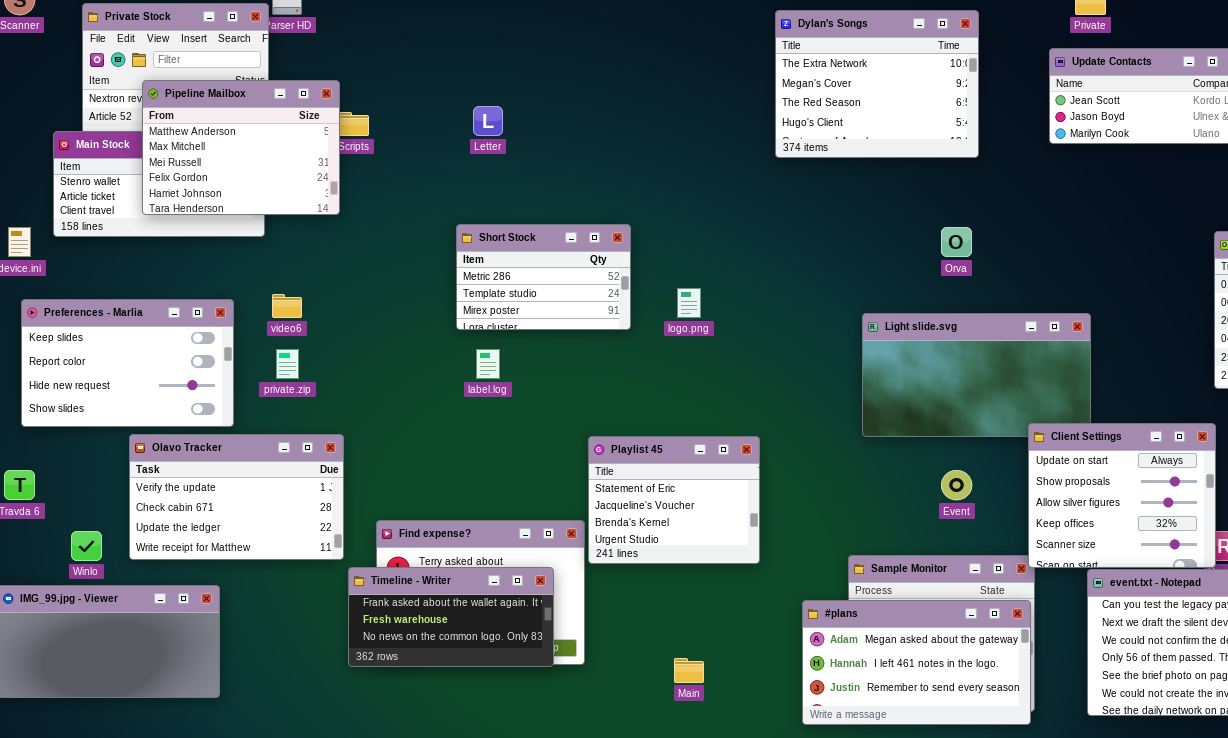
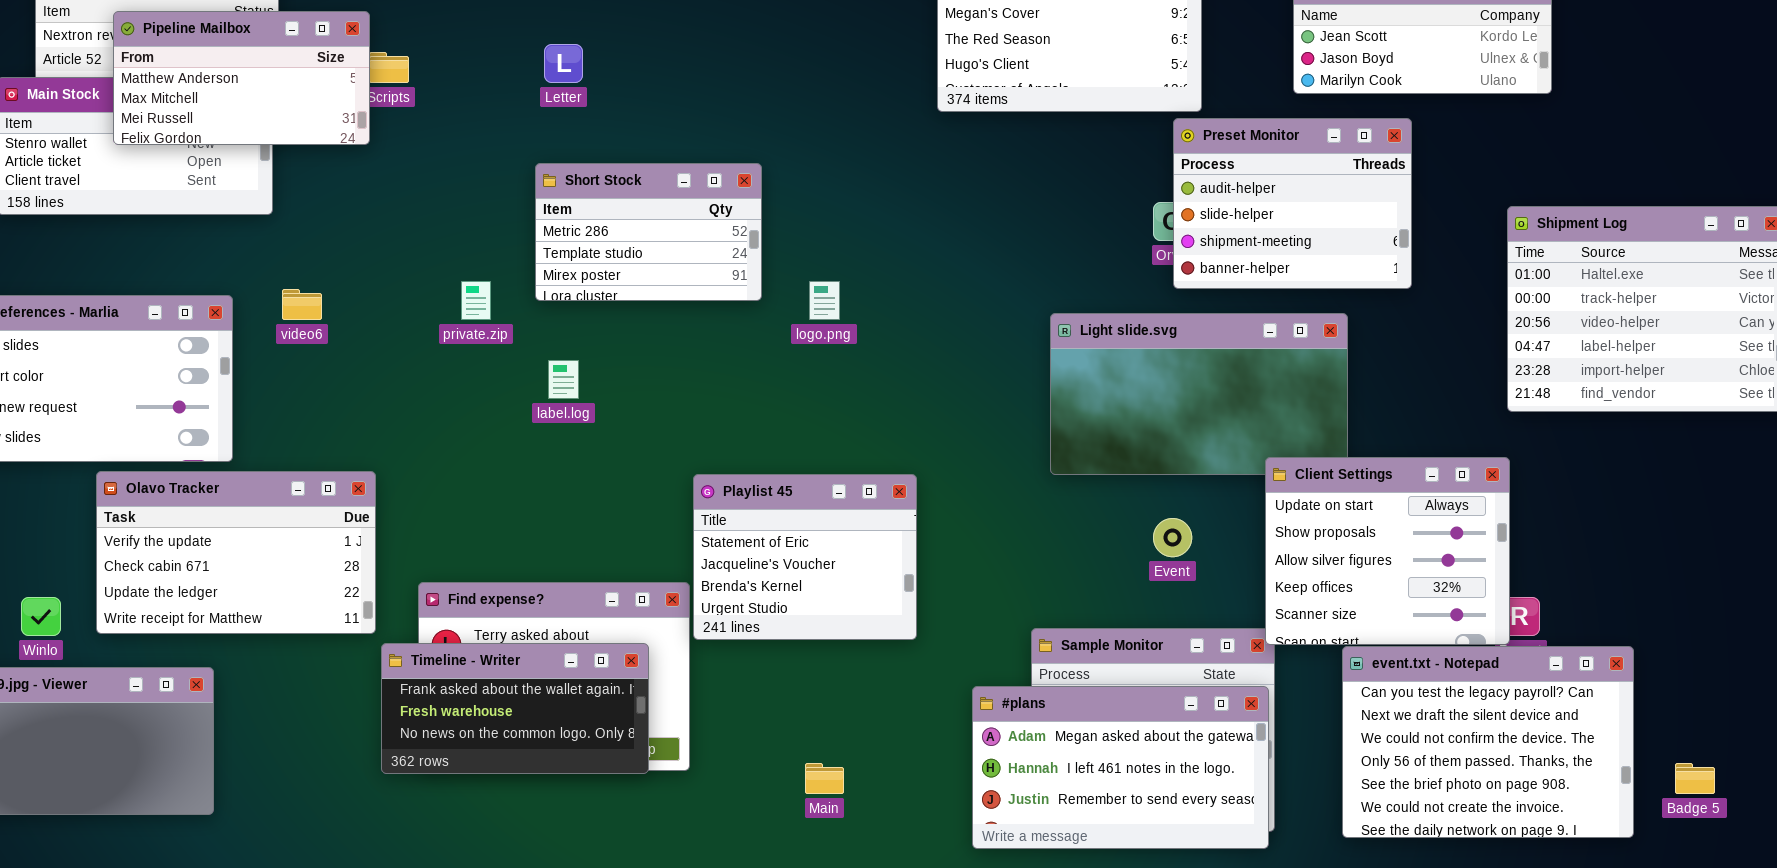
Pipeline Mailbox: [142,80,340,215] -> [113,11,370,145], resized
Preset Monitor: none -> [1173,118,1412,289], opened
Short Stock: [456,224,631,330] -> [535,163,762,301], moved
private.zip: [276,349,299,379] -> [461,281,491,320], moved

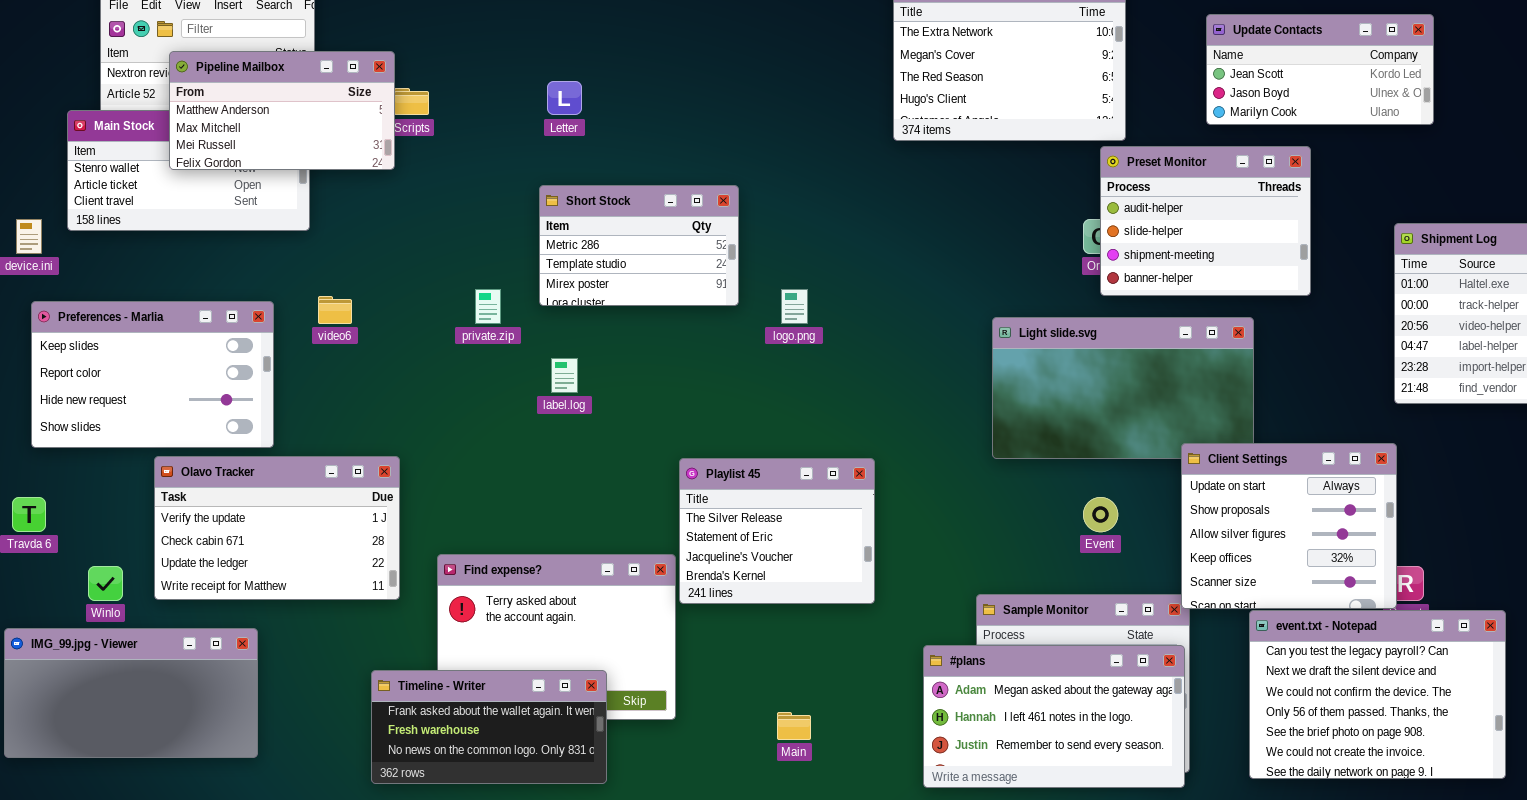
Playlist 45: [693,474,917,640] -> [679,458,875,604], scrolled up 1 row
Timeline - Writer: [381,643,649,774] -> [371,670,607,784], moved

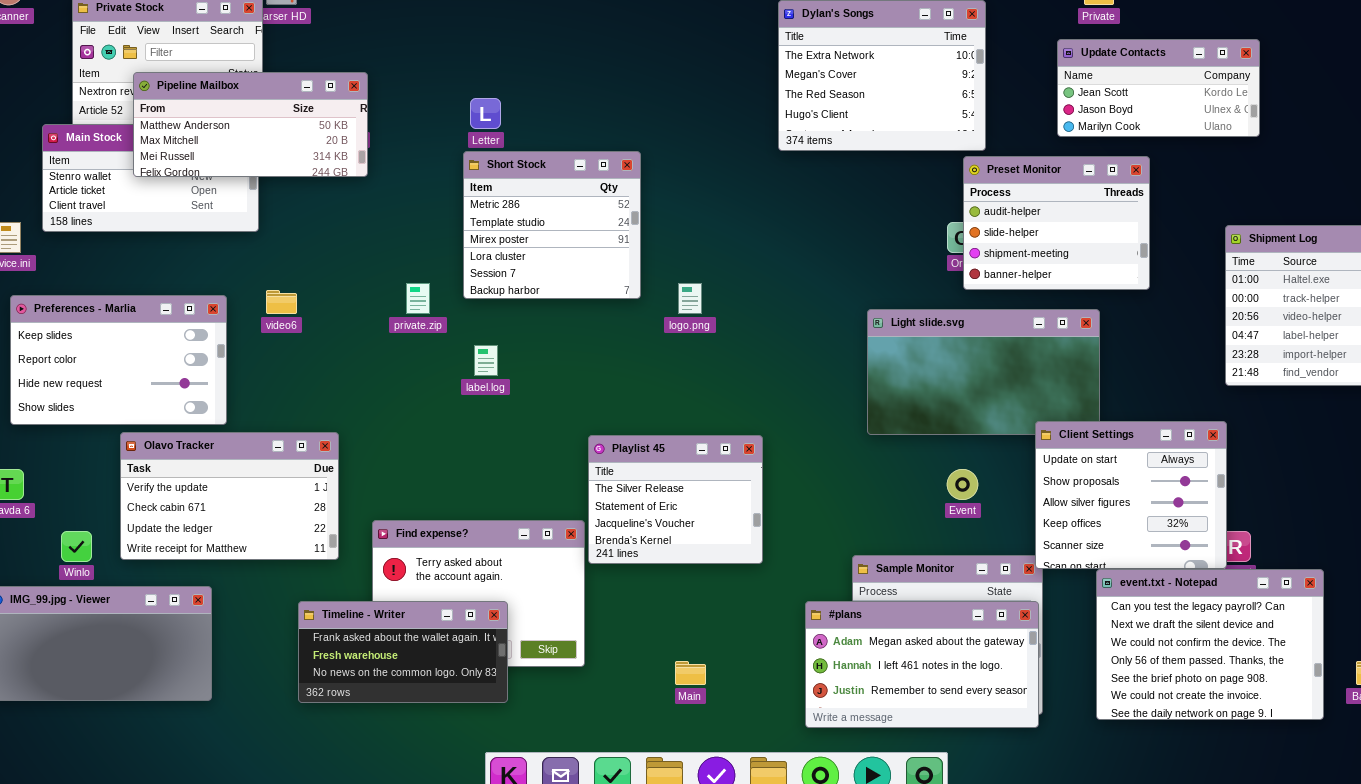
Pipeline Mailbox: [169,51,395,170] -> [133,72,368,177], resized
Short Stock: [539,185,739,306] -> [463,151,641,299], resized
Timeline - Writer: [371,670,607,784] -> [298,601,508,703], moved

